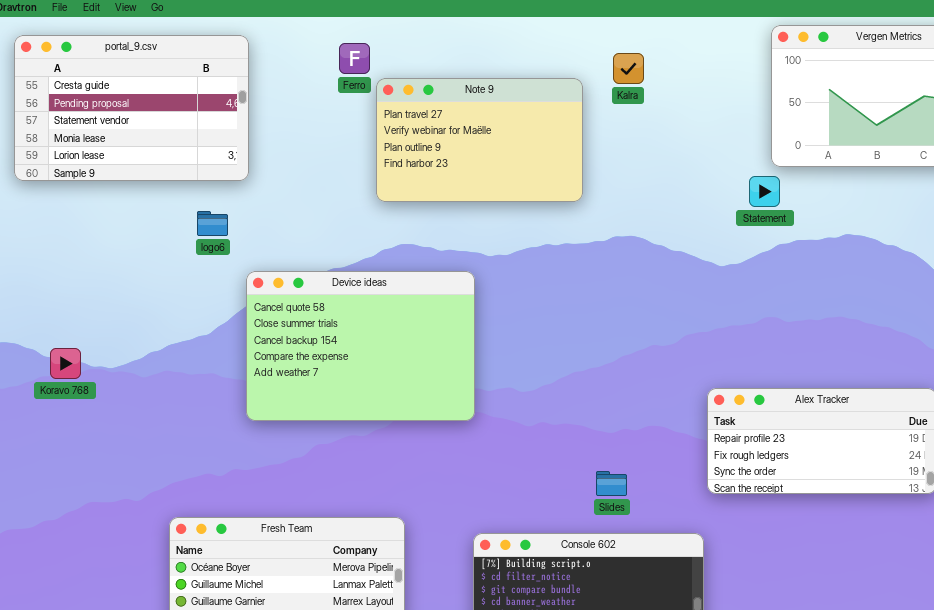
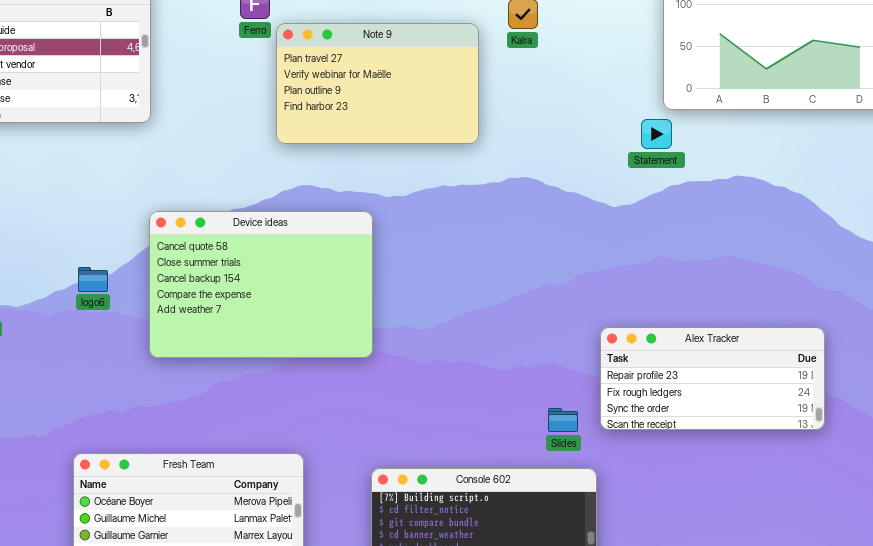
logo6: [197,211,228,236] -> [78,267,108,292], moved
Slides: [596,471,627,496] -> [548,408,578,432], moved

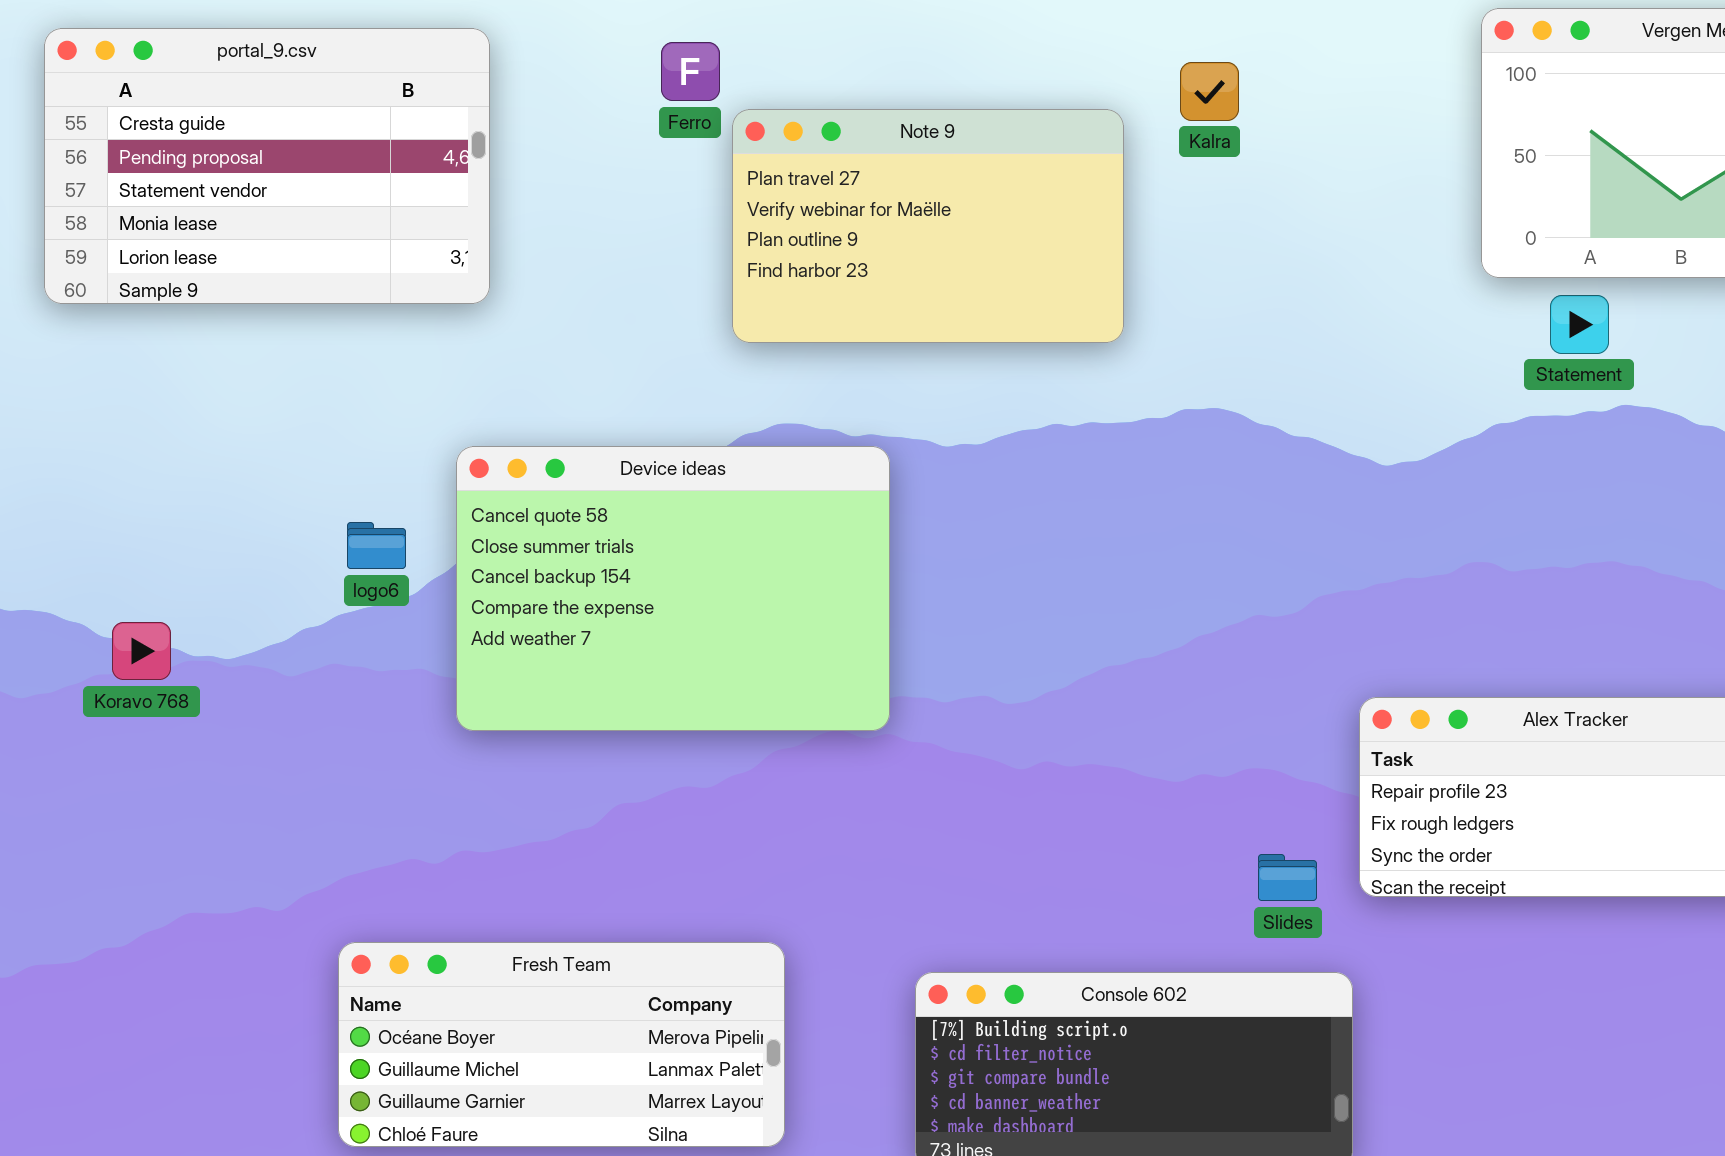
Statement: [641,119,672,149] -> [1550,295,1609,354], moved
Device ideas: [149,211,373,358] -> [456,446,890,731], moved
logo6: [78,267,108,292] -> [347,522,406,569], moved

